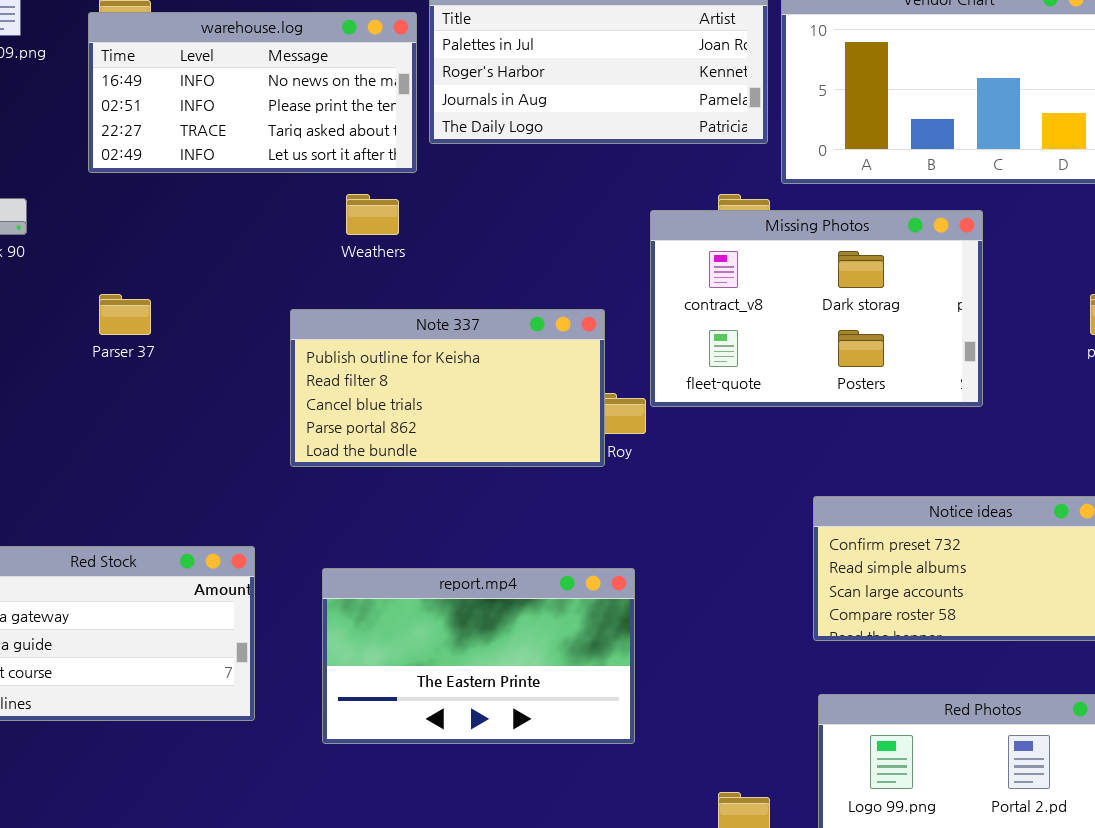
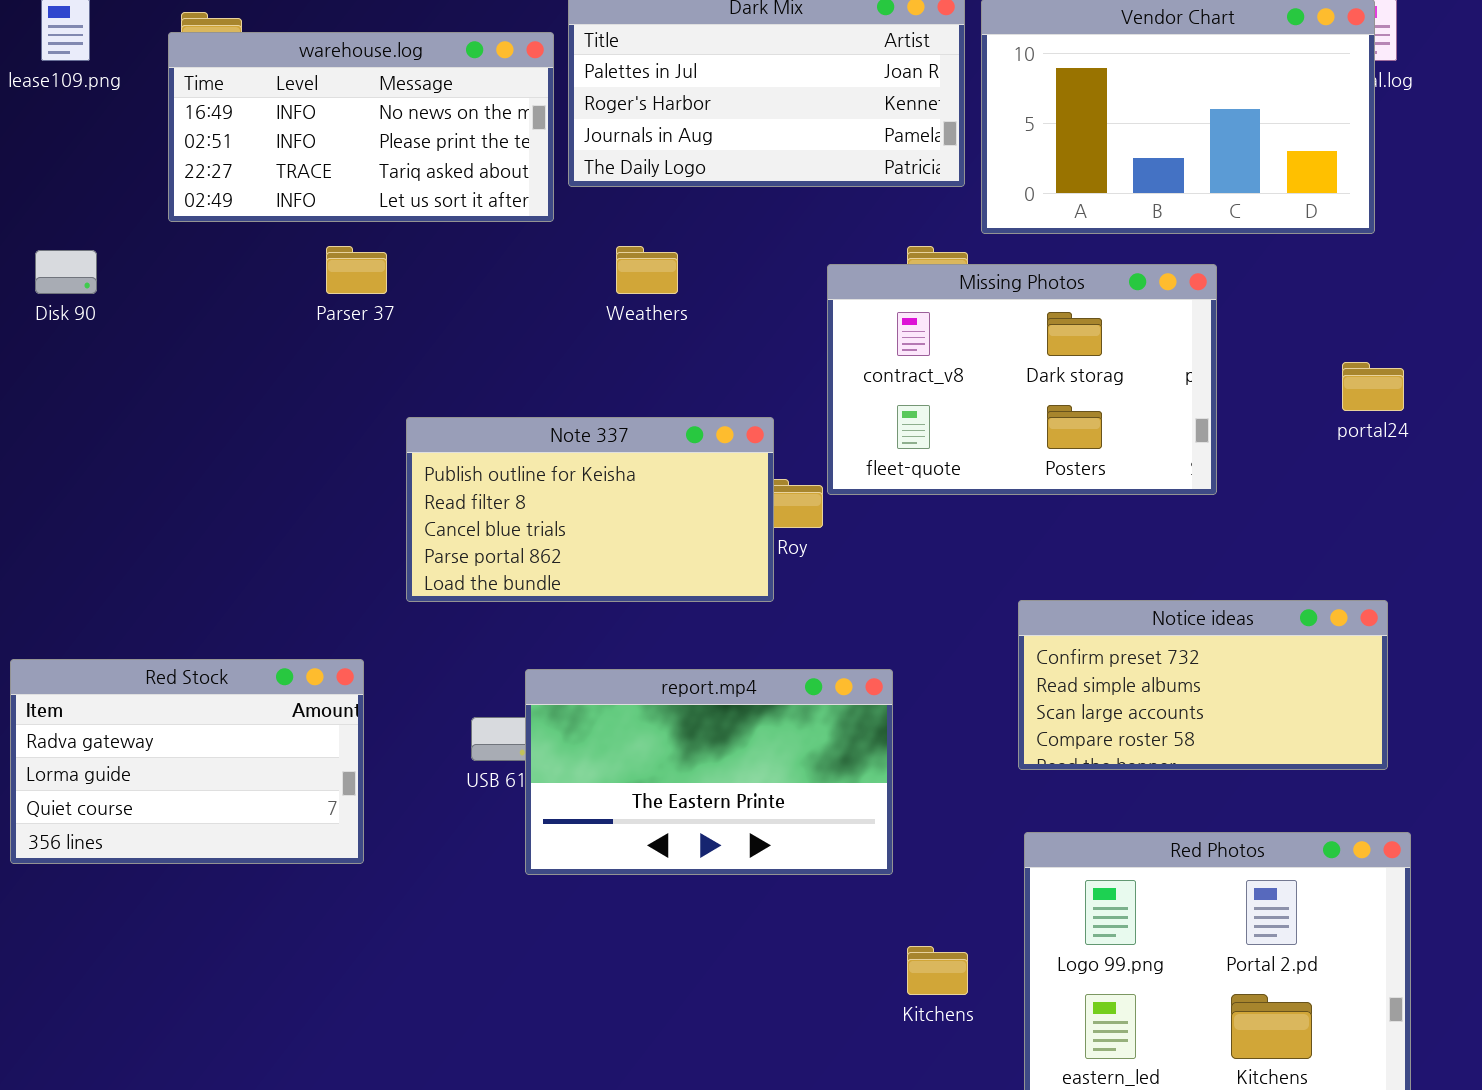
Weathers: [346,194,399,235] -> [616,246,678,294], moved
Parser 37: [99,294,151,335] -> [326,246,387,294], moved
Note 337: [290,309,605,467] -> [406,417,774,602], moved
report.mp4: [322,568,635,744] -> [525,669,893,875], moved

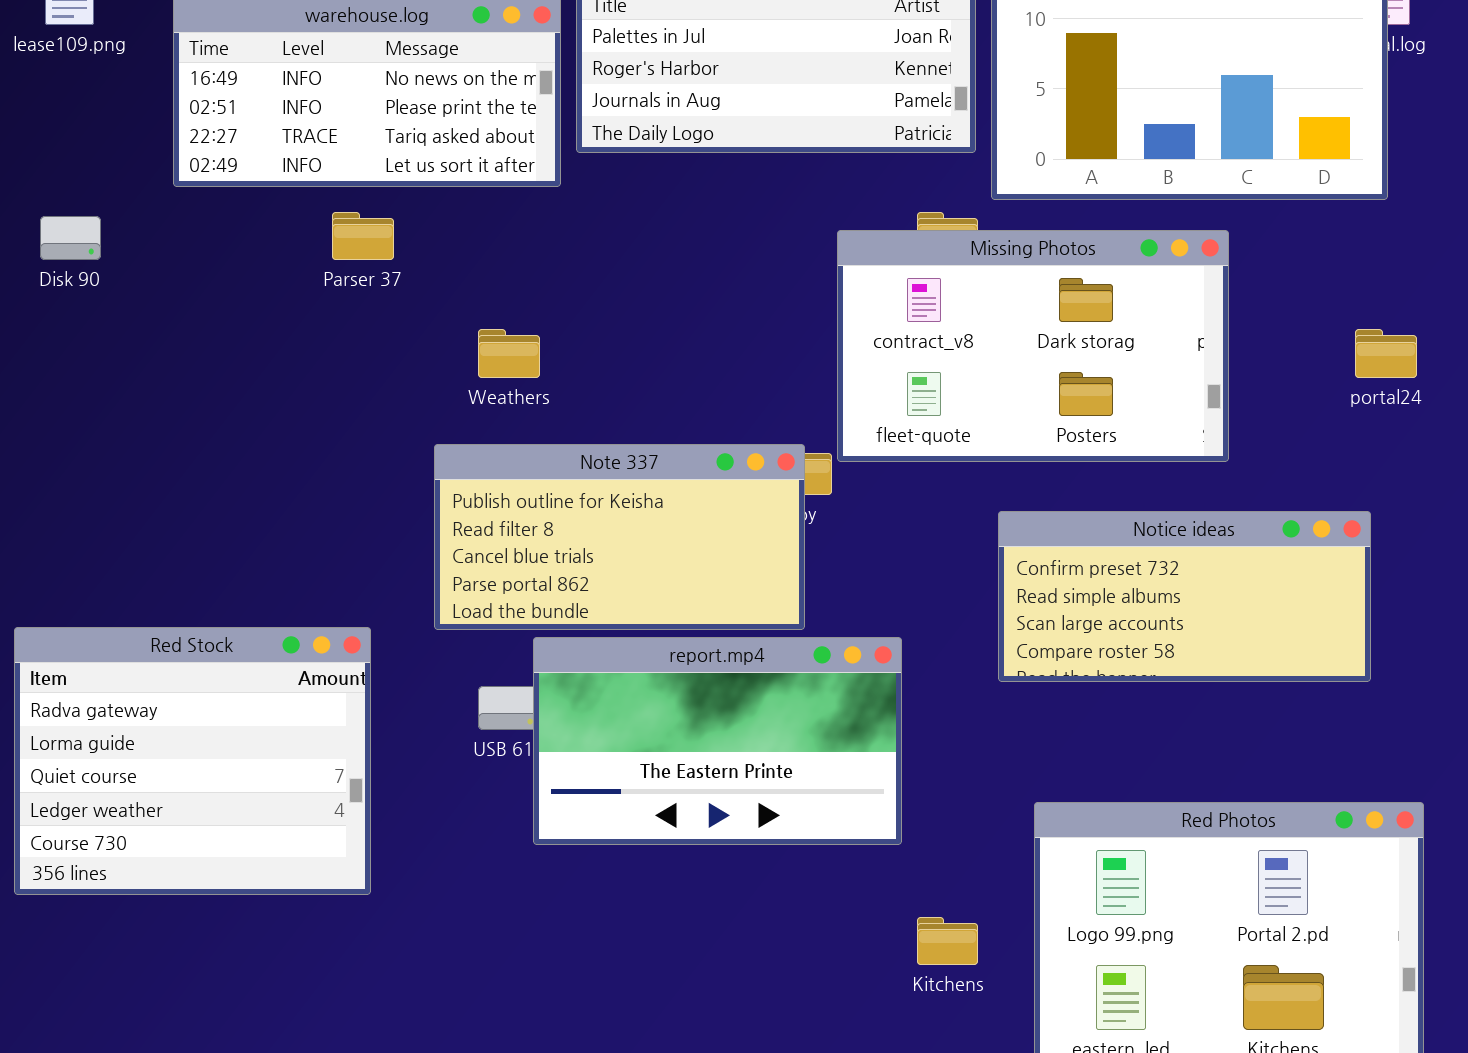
Weathers: [616,246,678,294] -> [478,329,540,378], moved
Note 337: [406,417,774,602] -> [434,444,805,630], moved
Notice ideas: [1018,600,1388,770] -> [998,511,1371,682], moved
Red Stock: [10,659,364,864] -> [14,627,371,895], resized

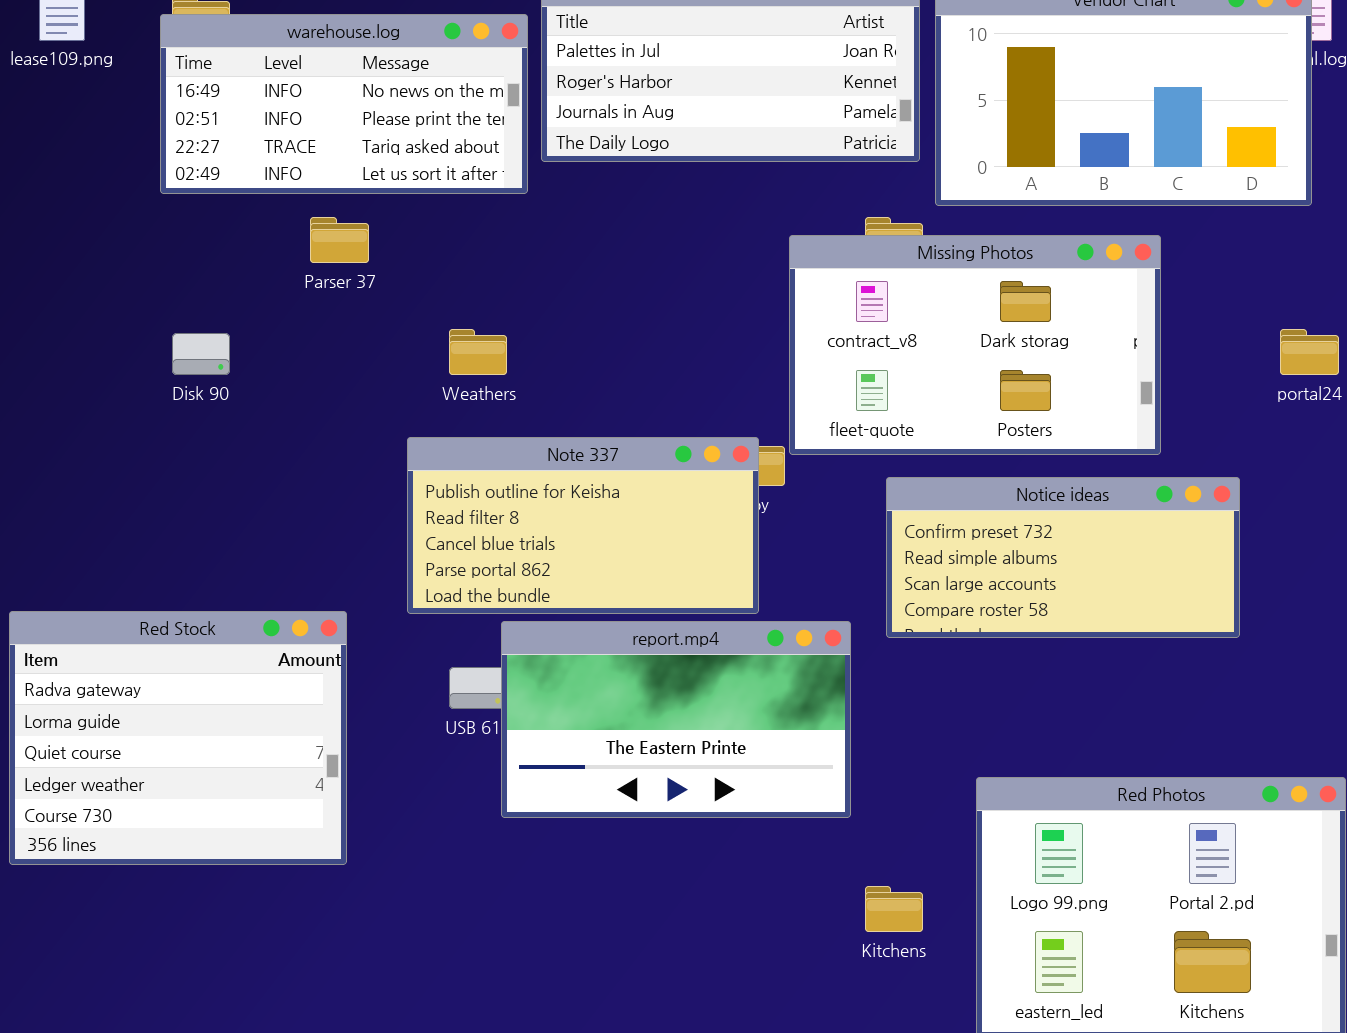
Disk 90: [40,216,101,260] -> [172,333,230,375], moved
Notice ideas: [998,511,1371,682] -> [886,477,1240,638], moved

